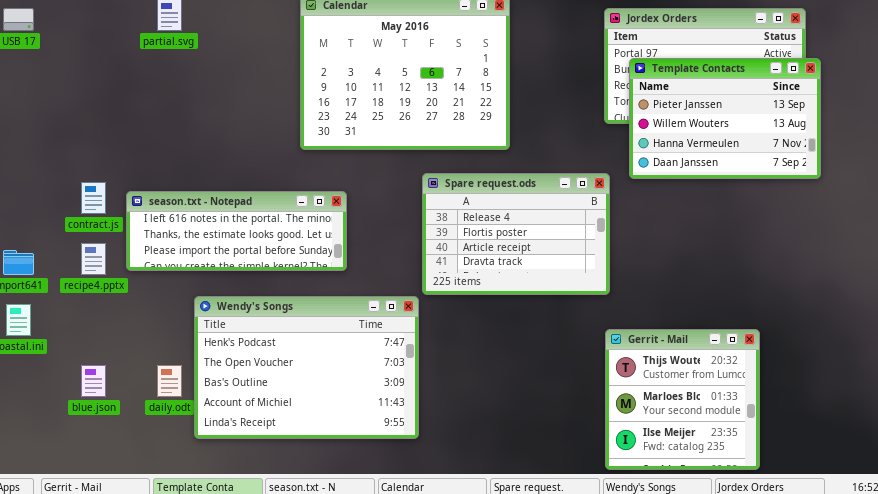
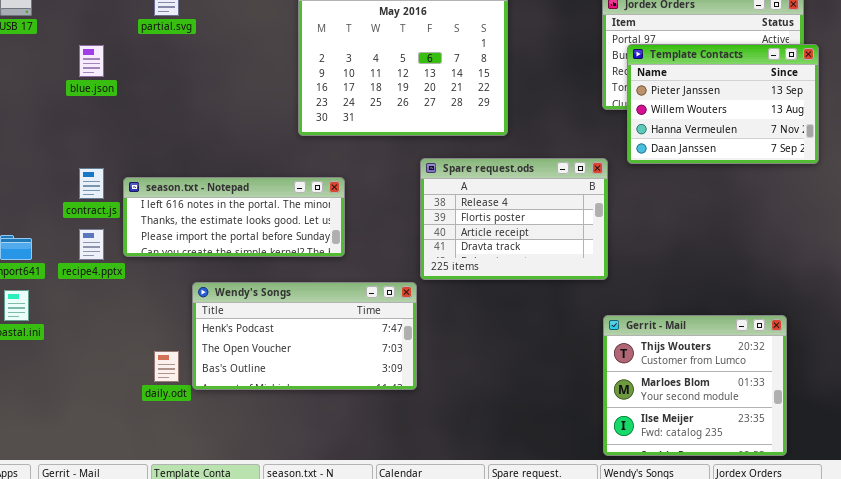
Wendy's Songs: [194,296,419,439] -> [192,282,417,390], resized
Gerrit - Mail: [605,329,760,470] -> [603,315,787,456], resized
blue.json: [81,365,106,397] -> [79,45,104,77], moved

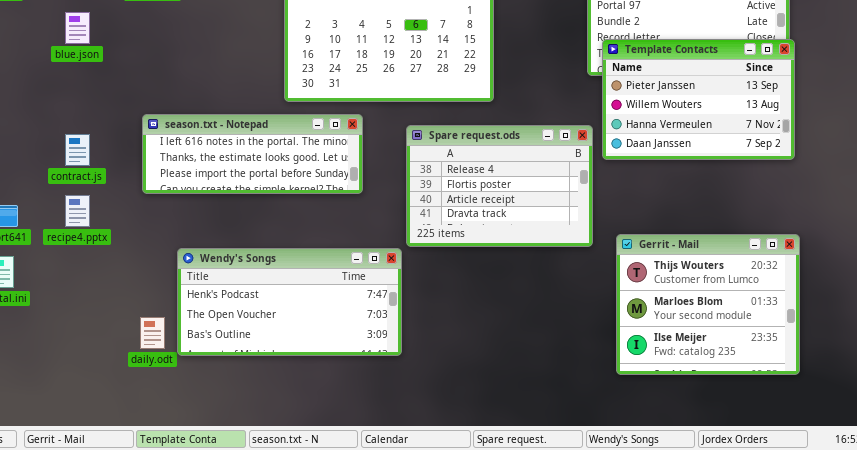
Template Contacts: [627,44,819,164] -> [602,39,795,160], moved
season.txt - Notepad: [123,177,345,257] -> [142,114,363,194], moved
Gerrit - Mail: [603,315,787,456] -> [616,234,800,375], moved

